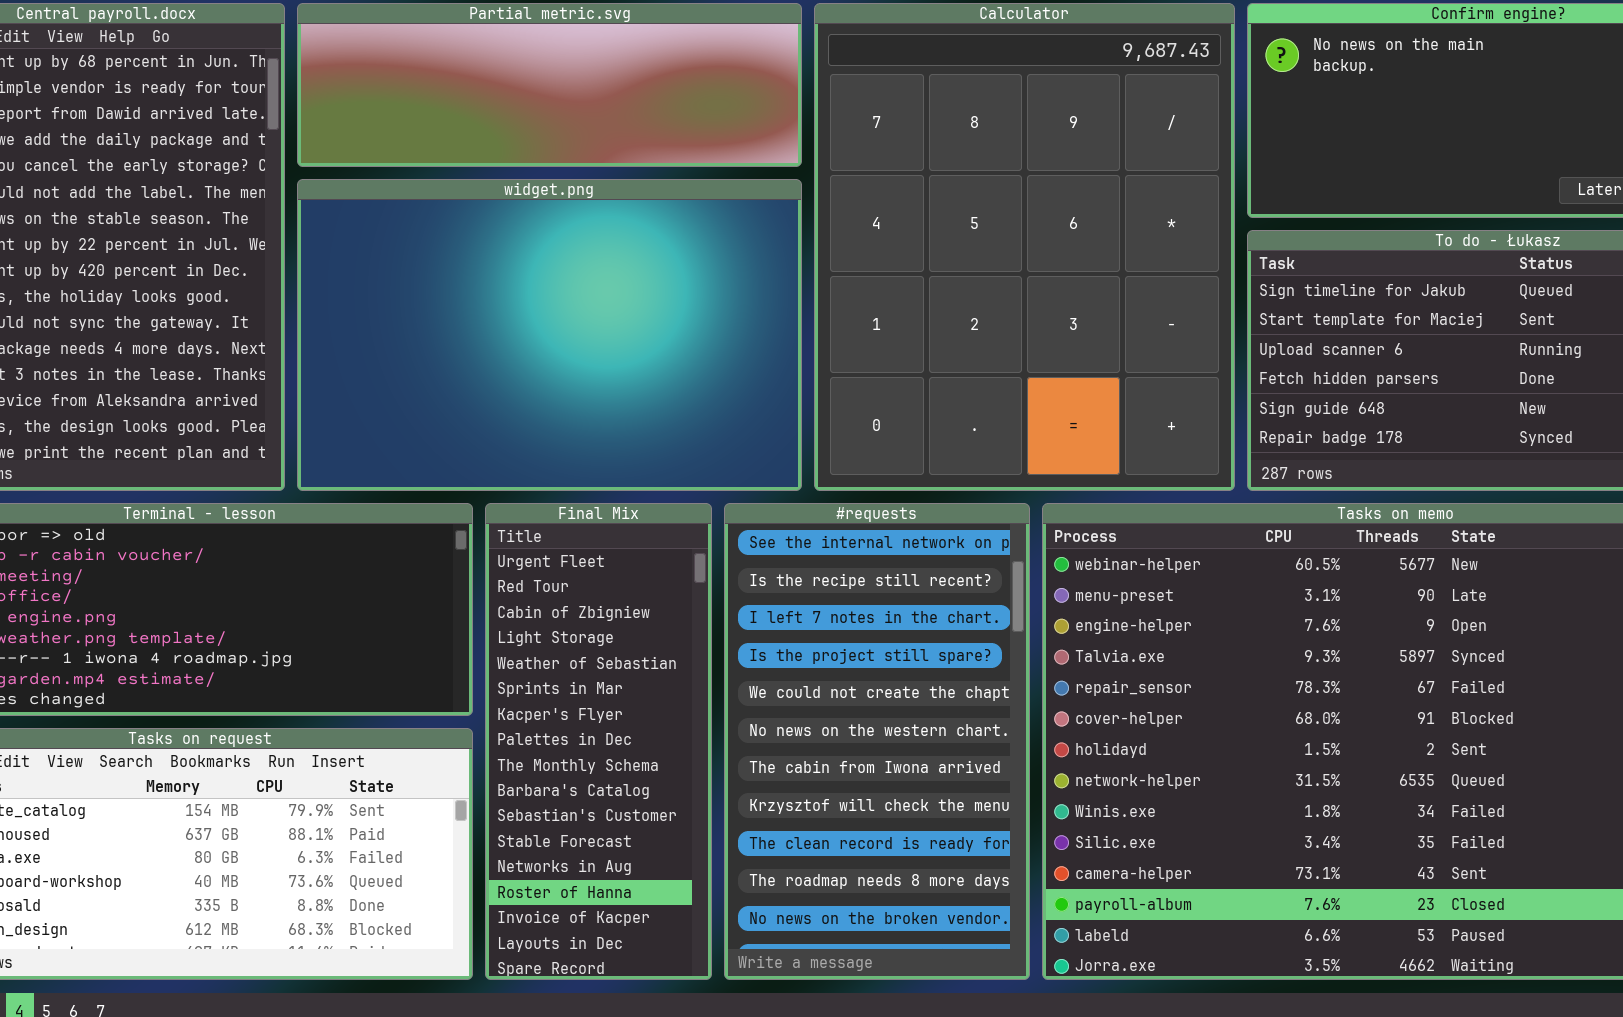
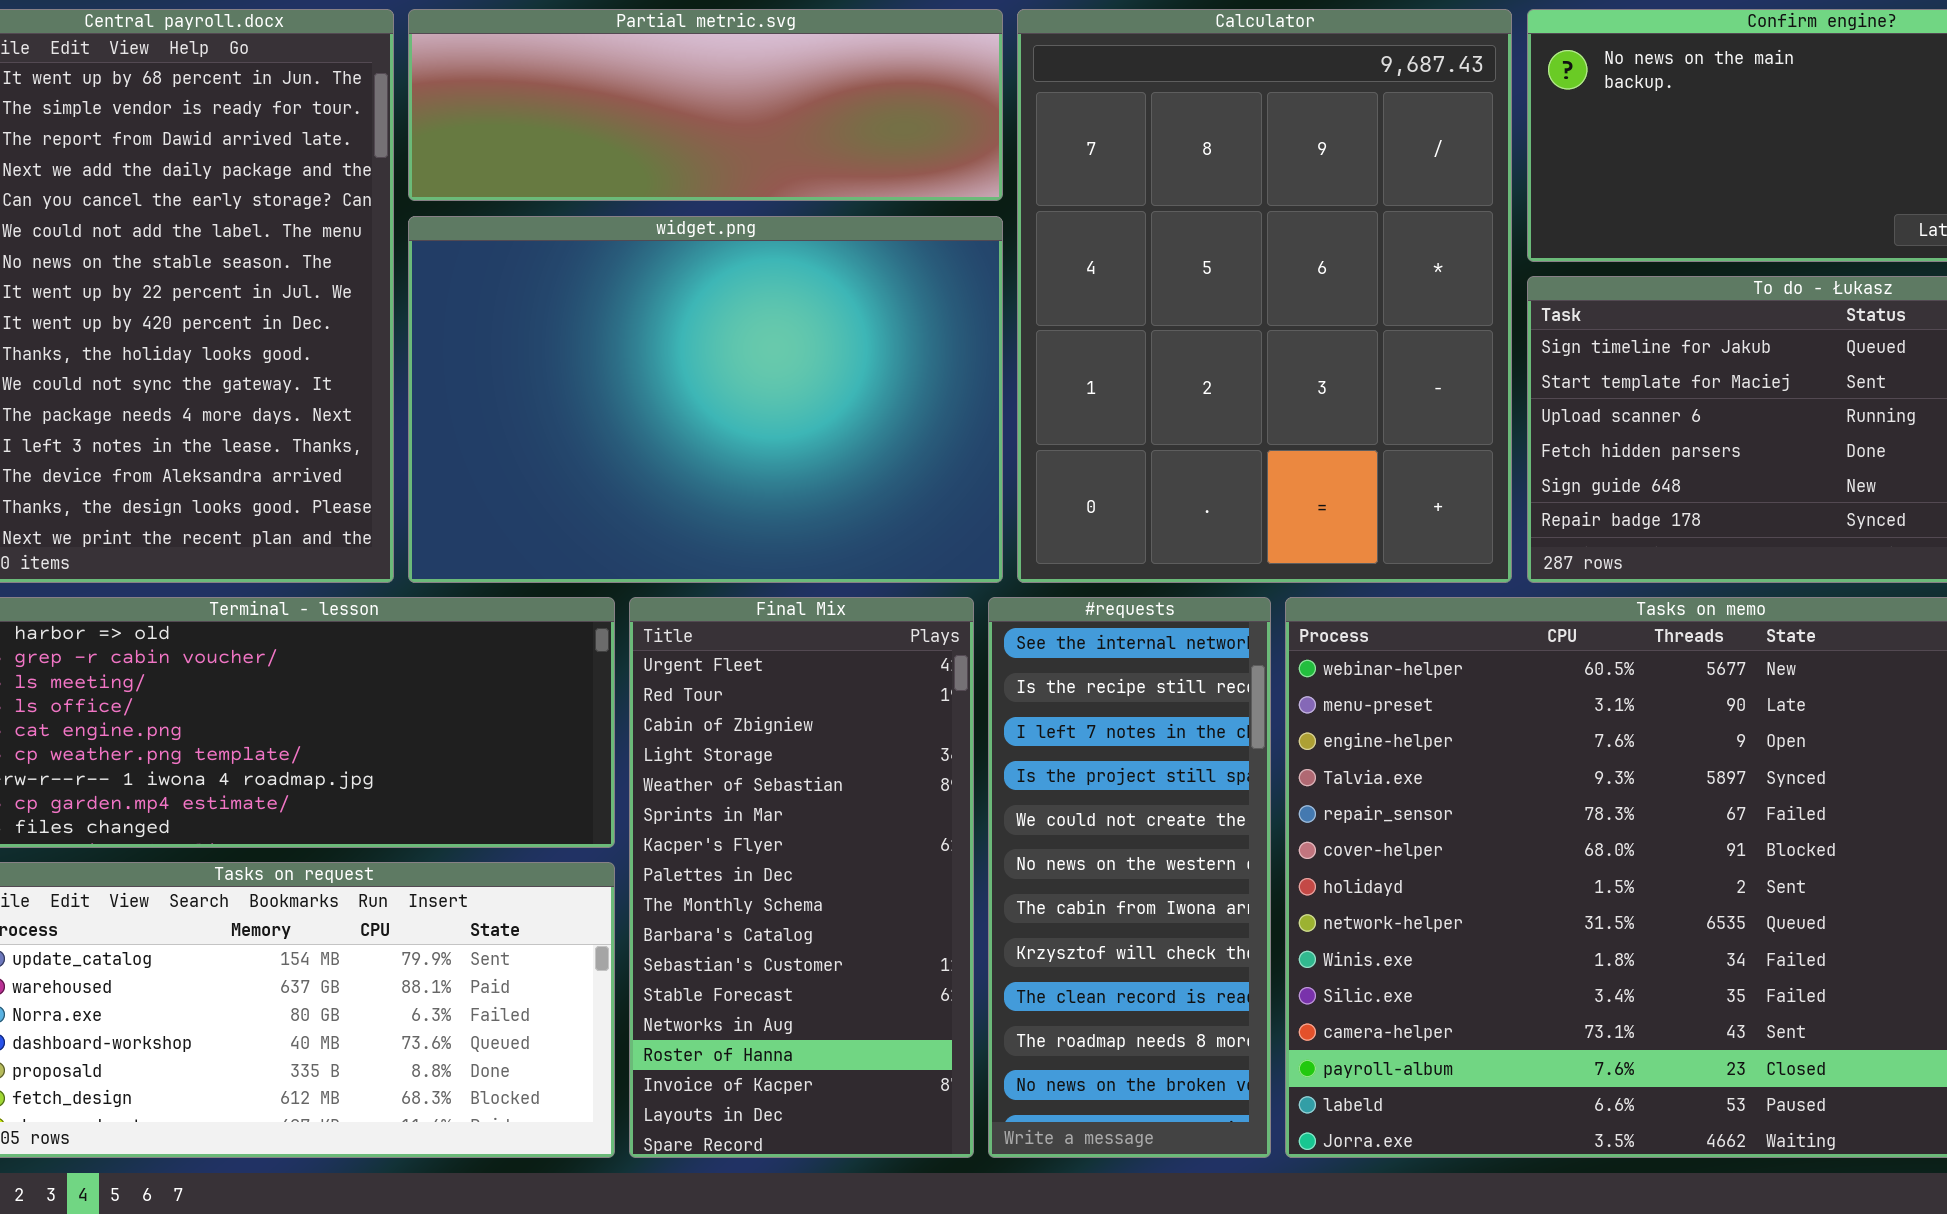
Final Mix: [485,503,712,980] -> [629,597,974,1158], resized
#requests: [724,503,1030,980] -> [988,597,1271,1158], resized

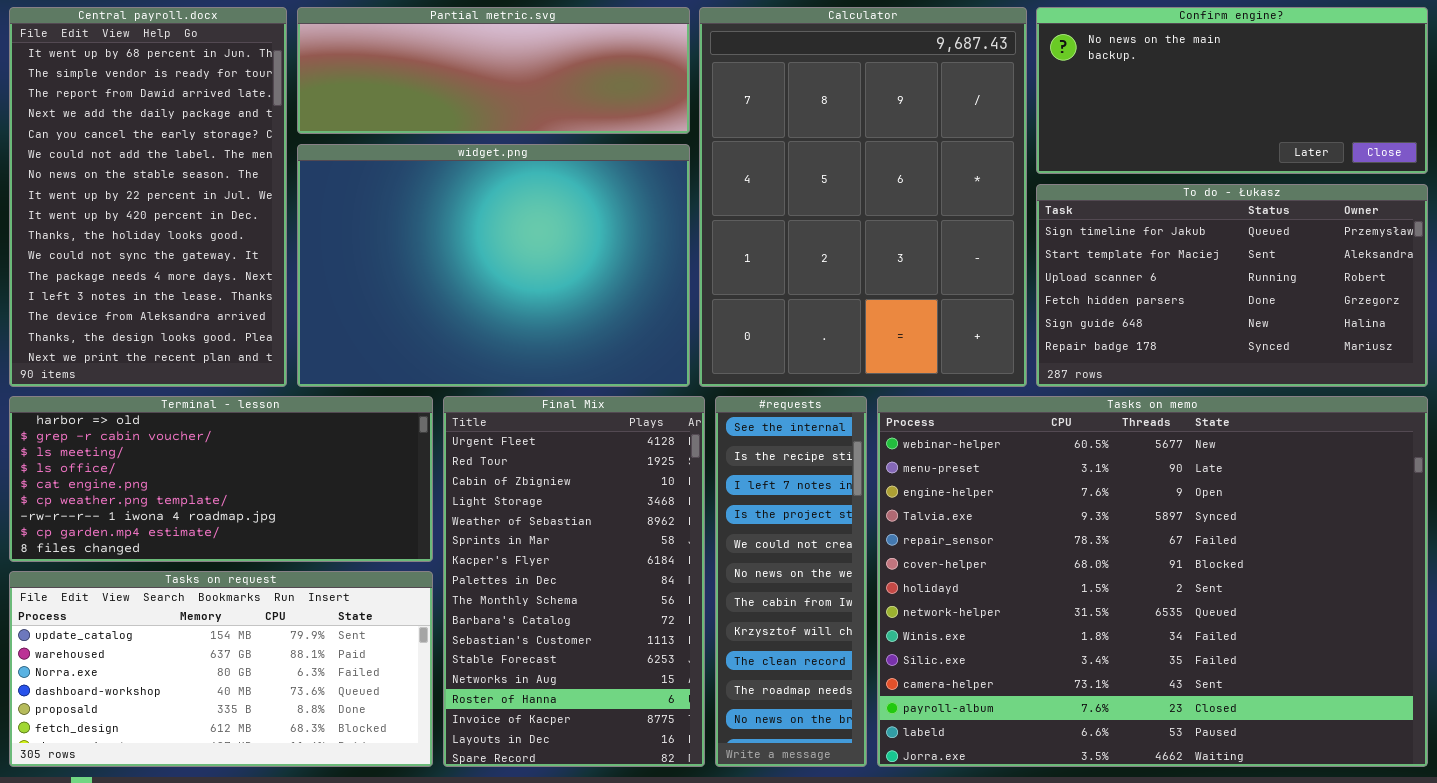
Final Mix: [629,597,974,1158] -> [443,396,705,767], resized
#requests: [988,597,1271,1158] -> [715,396,867,767], resized

